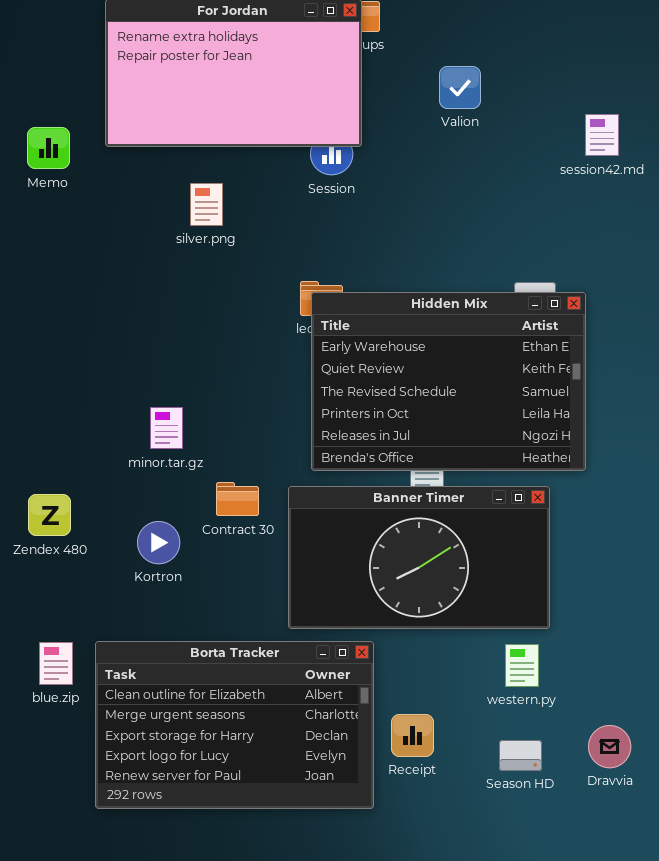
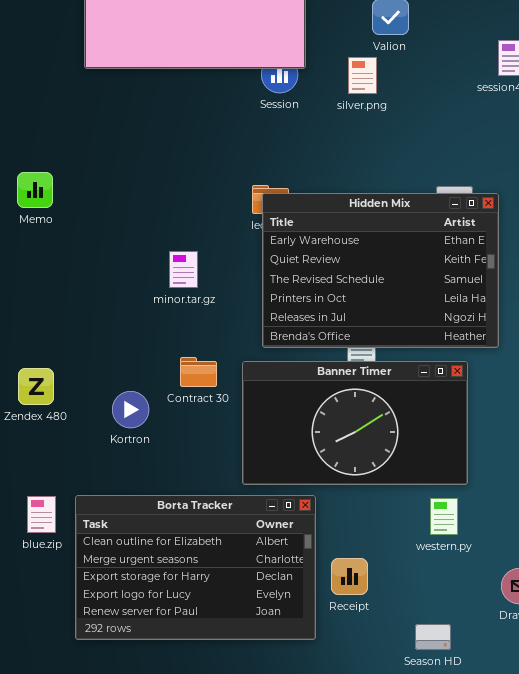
Memo: [27,127,70,169] -> [17,172,53,208], moved
silver.png: [190,183,223,226] -> [348,57,377,94], moved
minor.tar.gz: [150,407,183,449] -> [169,251,198,288], moved
Season HD: [499,740,542,771] -> [415,624,451,650], moved

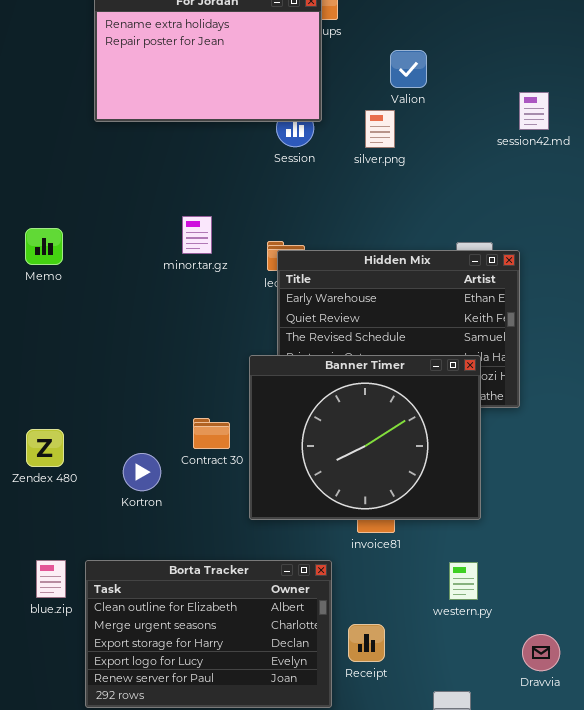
minor.tar.gz: [169,251,198,288] -> [182,216,212,254], moved
Banner Timer: [242,361,468,485] -> [249,355,481,520], moved, resized

